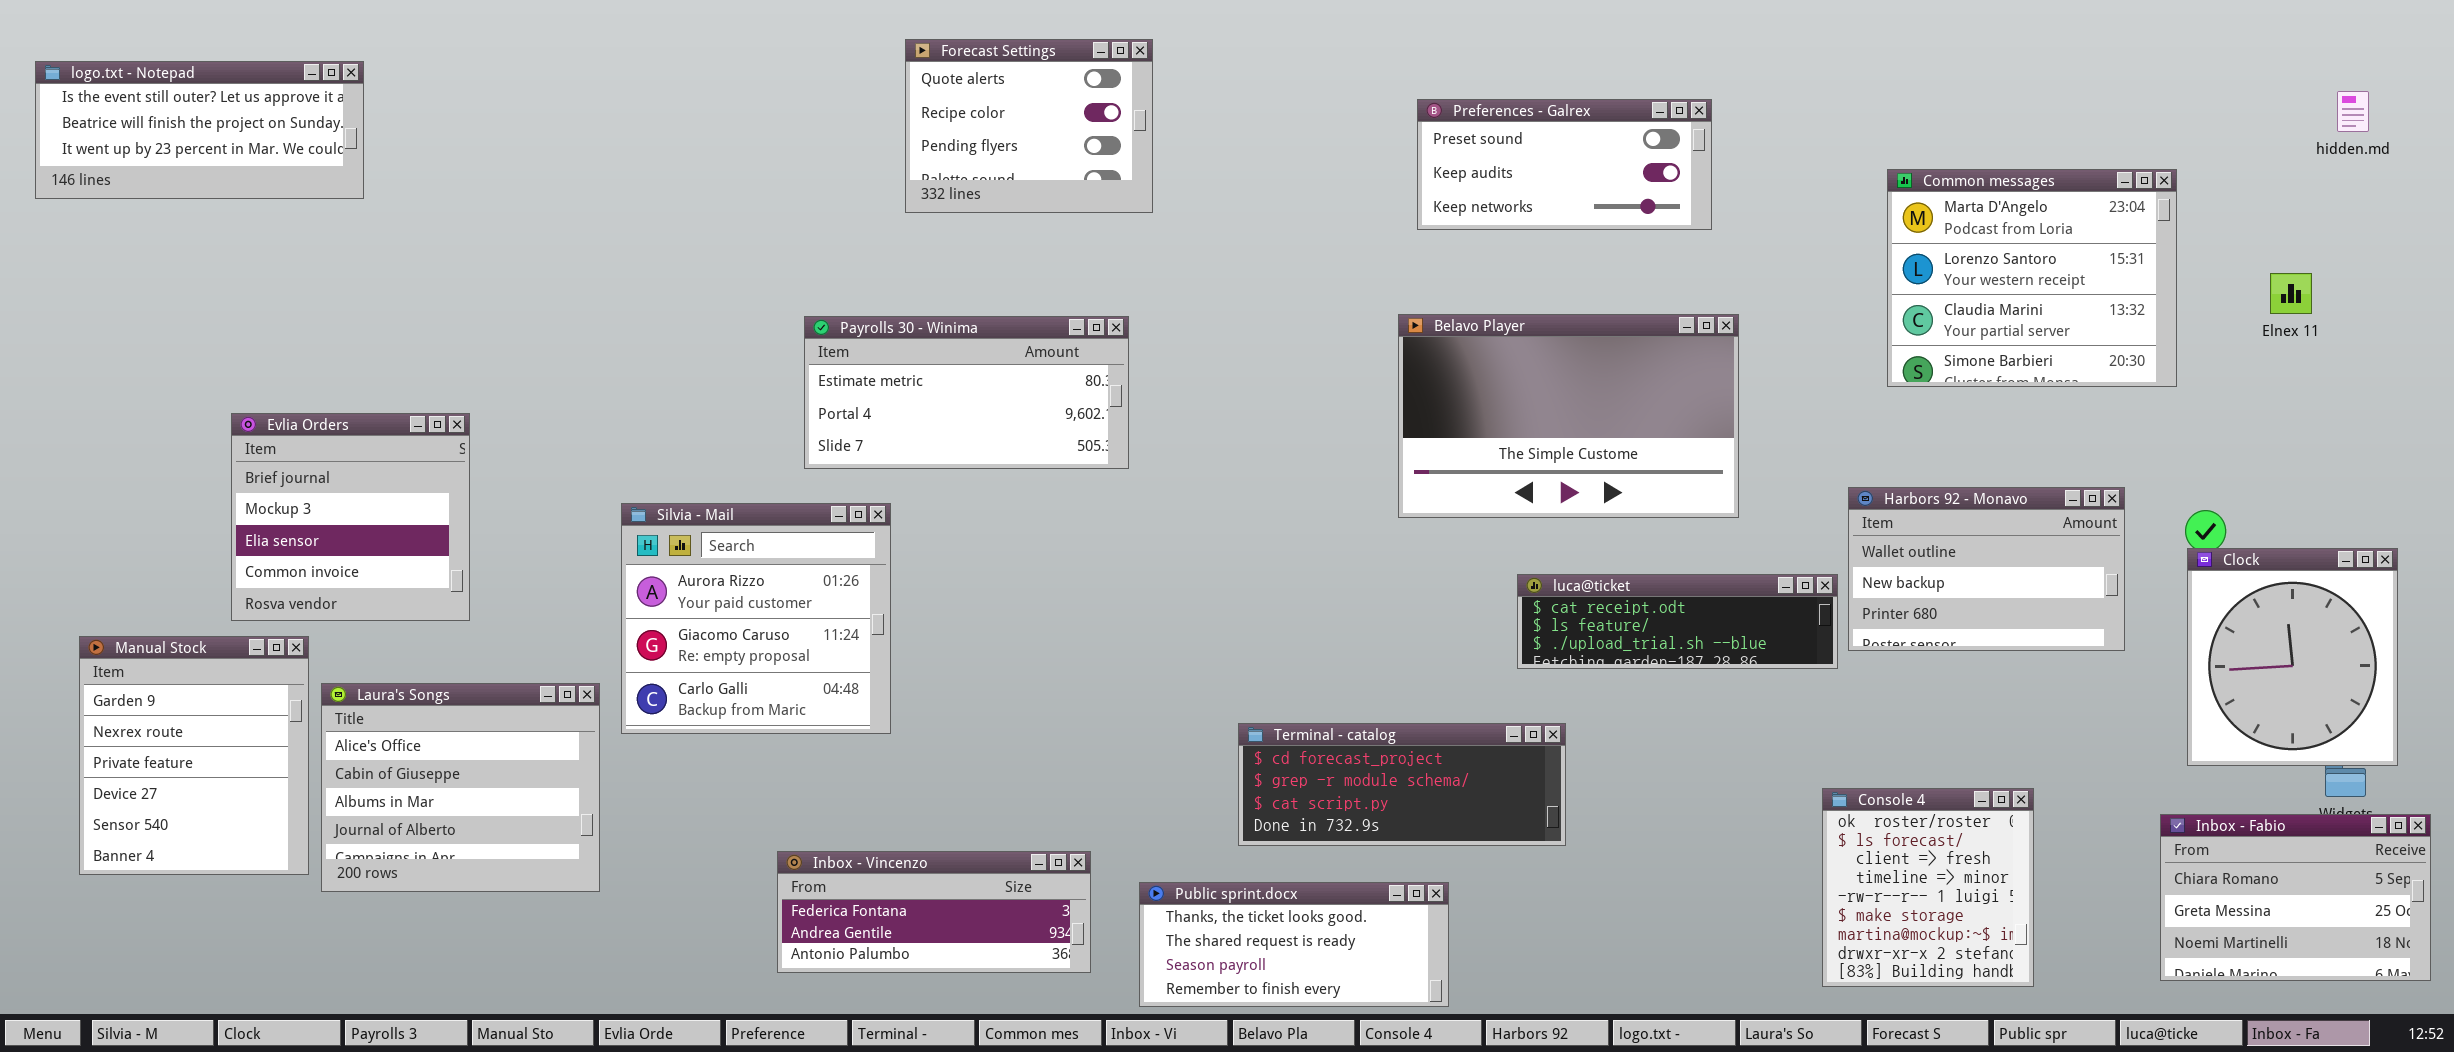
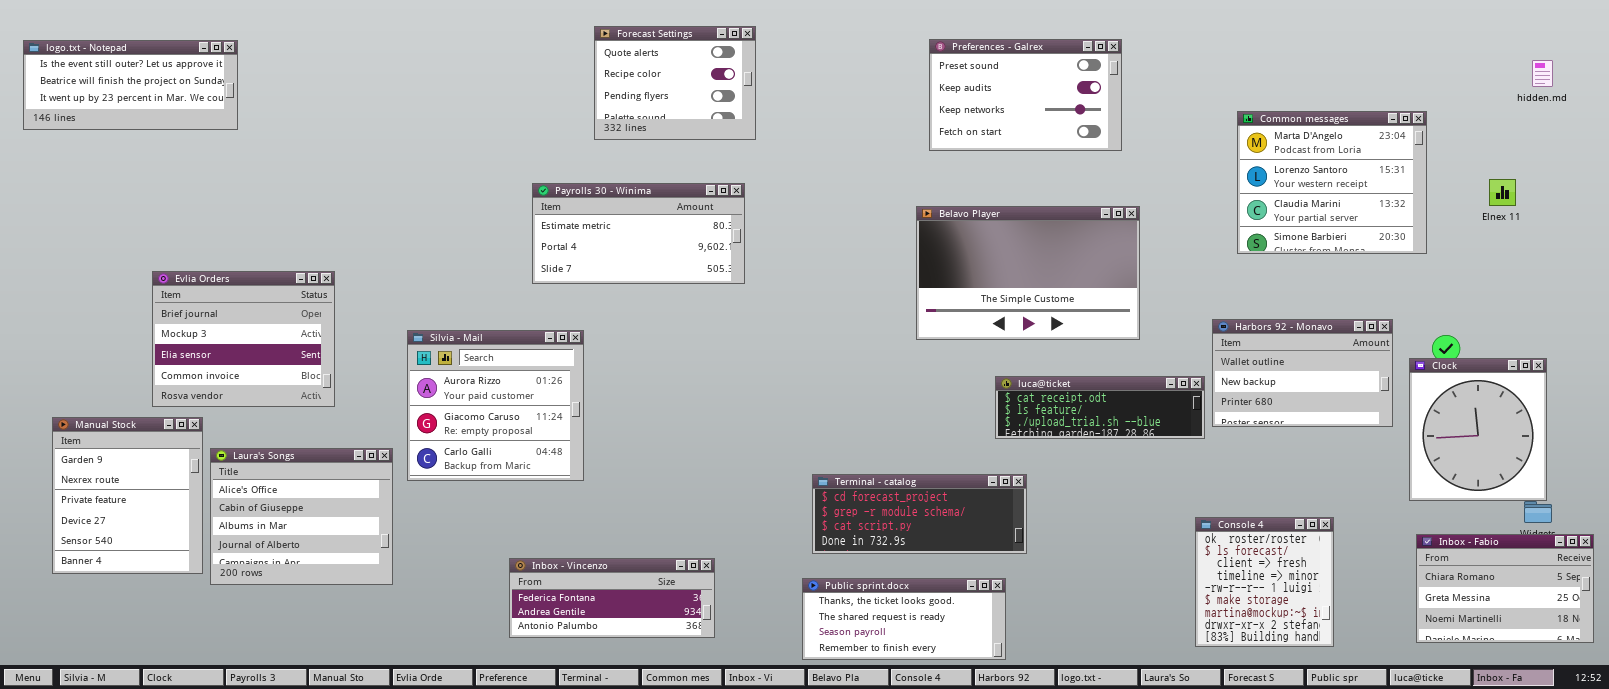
Preferences - Galrex: [1417,99,1712,230] -> [929,39,1122,151], resized
Payrolls 30 - Winima: [804,316,1129,469] -> [532,183,745,284], moved
Evlia Orders: [231,413,470,621] -> [152,271,335,407], resized
Clock: [2187,548,2398,766] -> [1409,358,1547,501], moved
Public sprint.docx: [1139,882,1449,1007] -> [802,578,1006,660], moved

